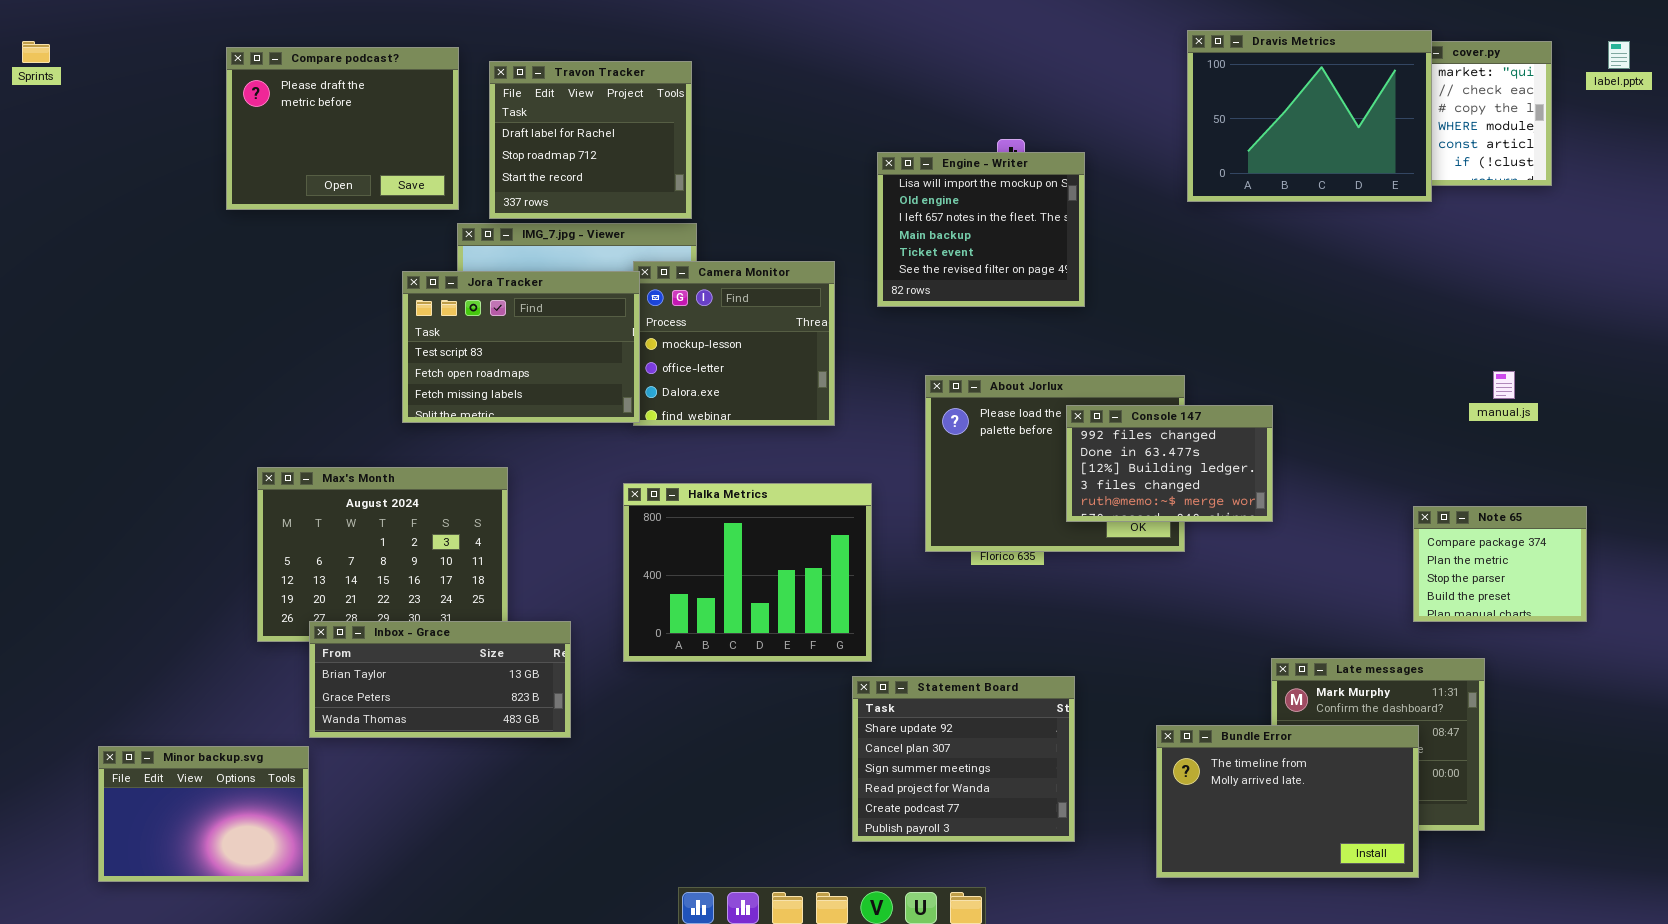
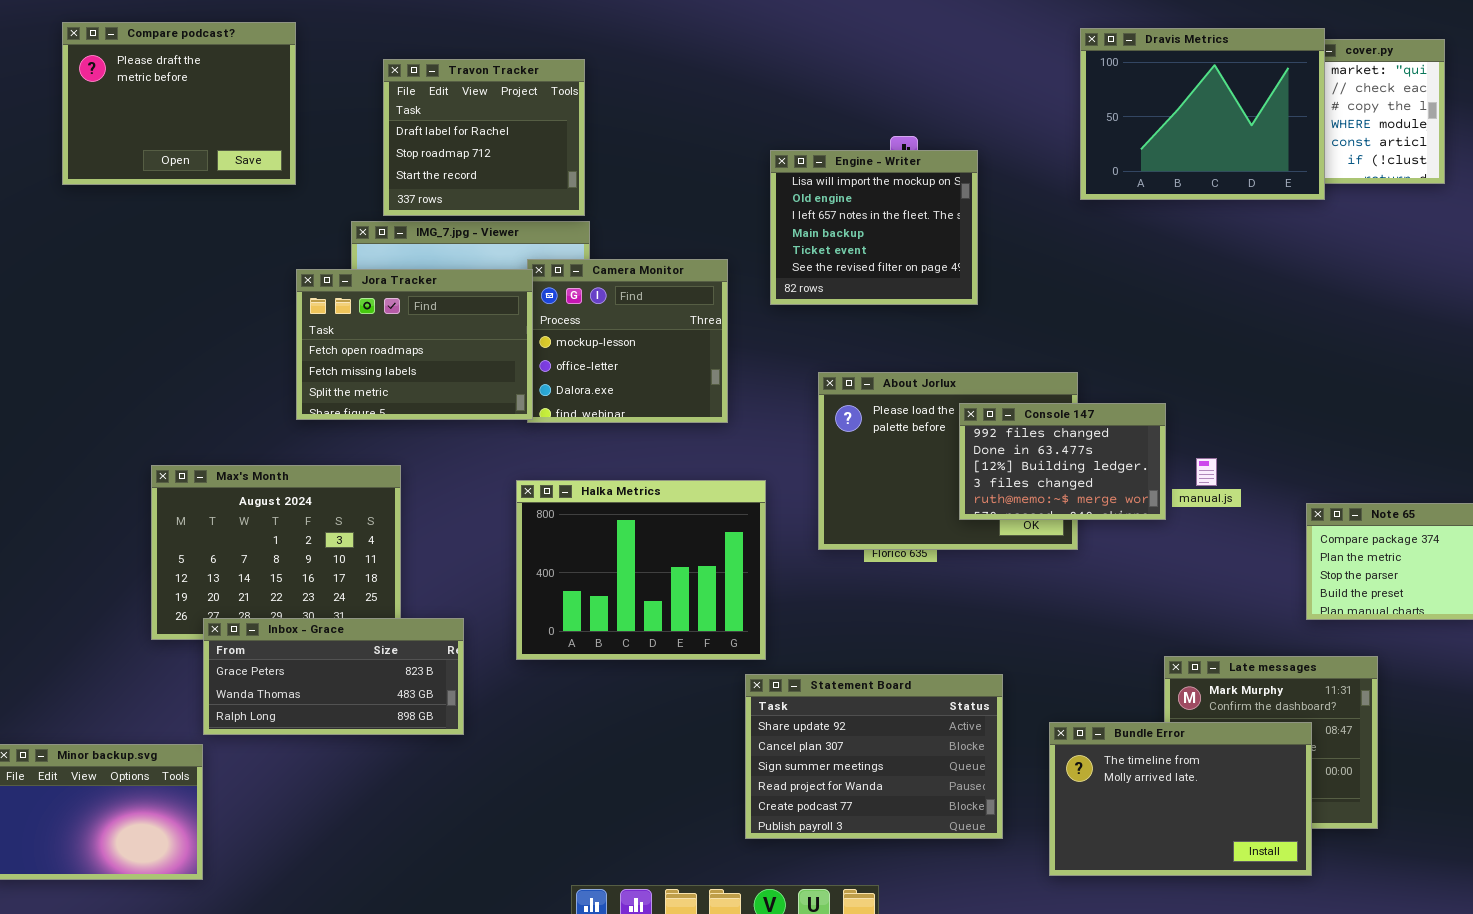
Compare podcast?: [226,47,459,210] -> [62,22,296,185], moved
Jora Tracker: [402,271,640,423] -> [296,269,533,420], scrolled down 1 row
manual.js: [1493,371,1515,399] -> [1196,458,1217,486], moved
Inbox - Grace: [309,621,571,738] -> [203,618,464,735], scrolled down 1 row
Statement Board: [852,676,1075,842] -> [745,674,1003,839], resized

